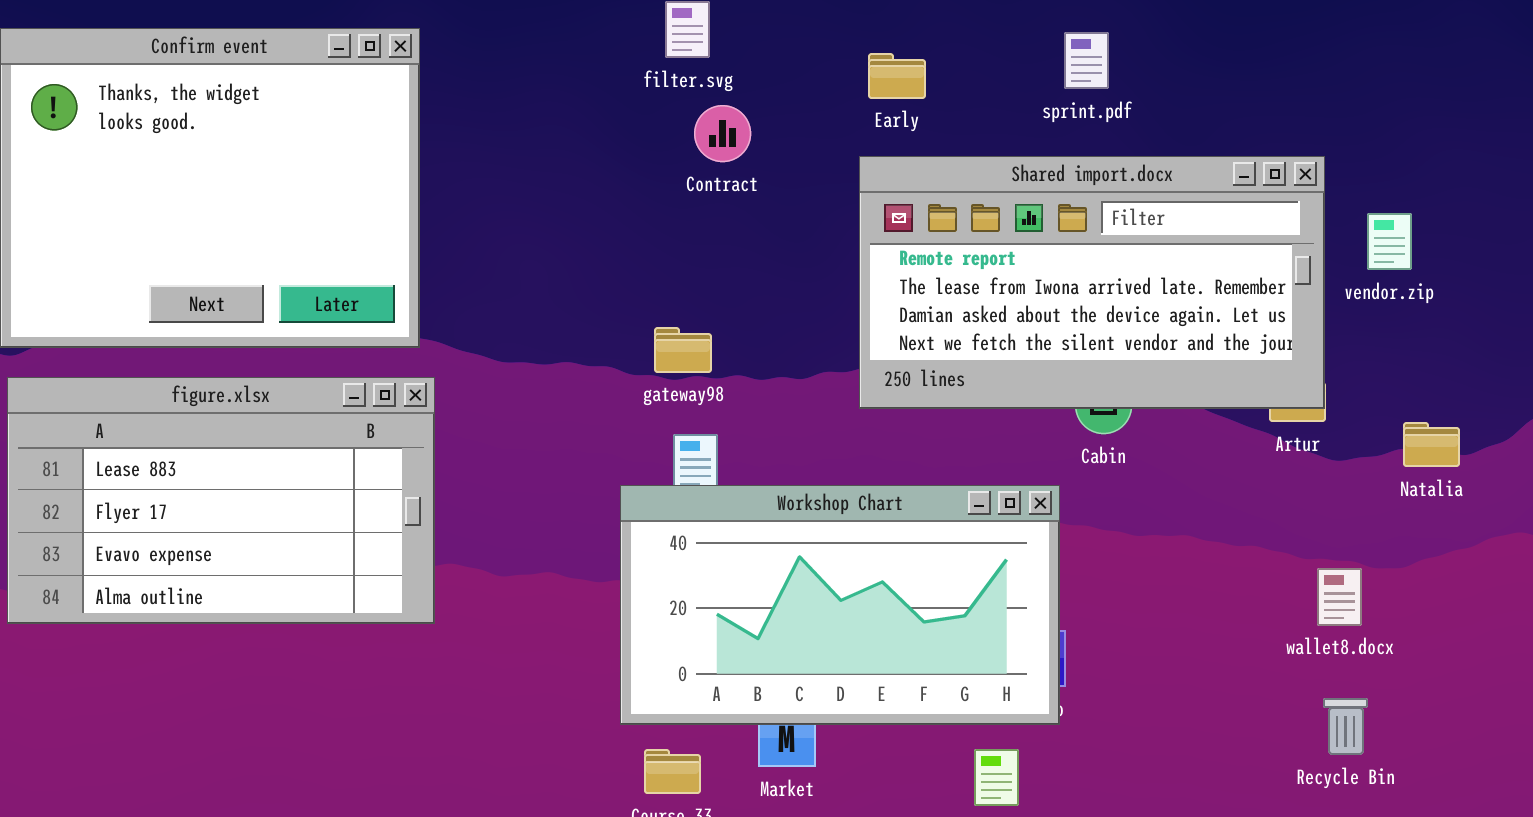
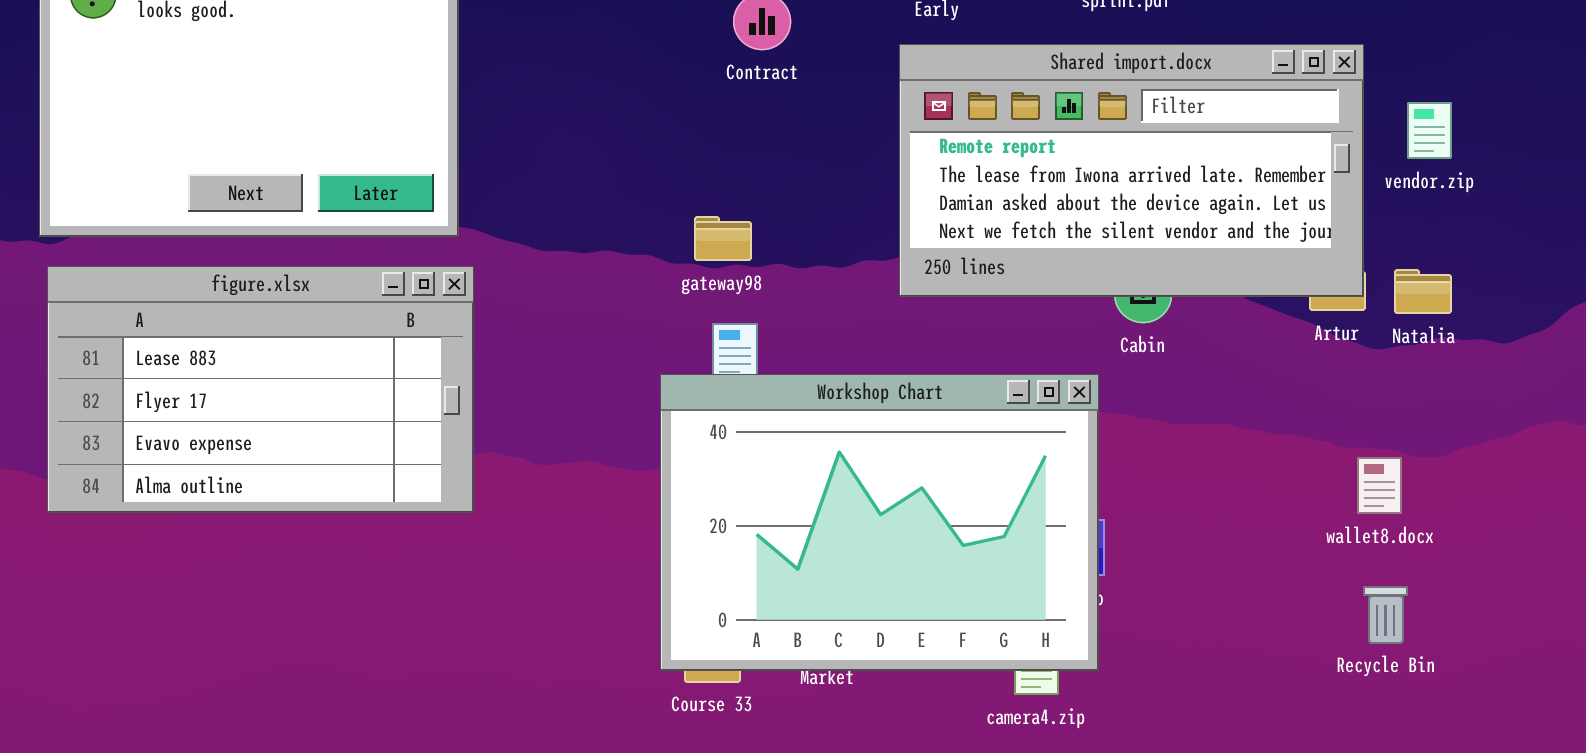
Natalia: [1403,422,1460,467] -> [1394,269,1452,314], moved
Workshop Chart: [620,485,1060,725] -> [660,374,1099,671], resized

